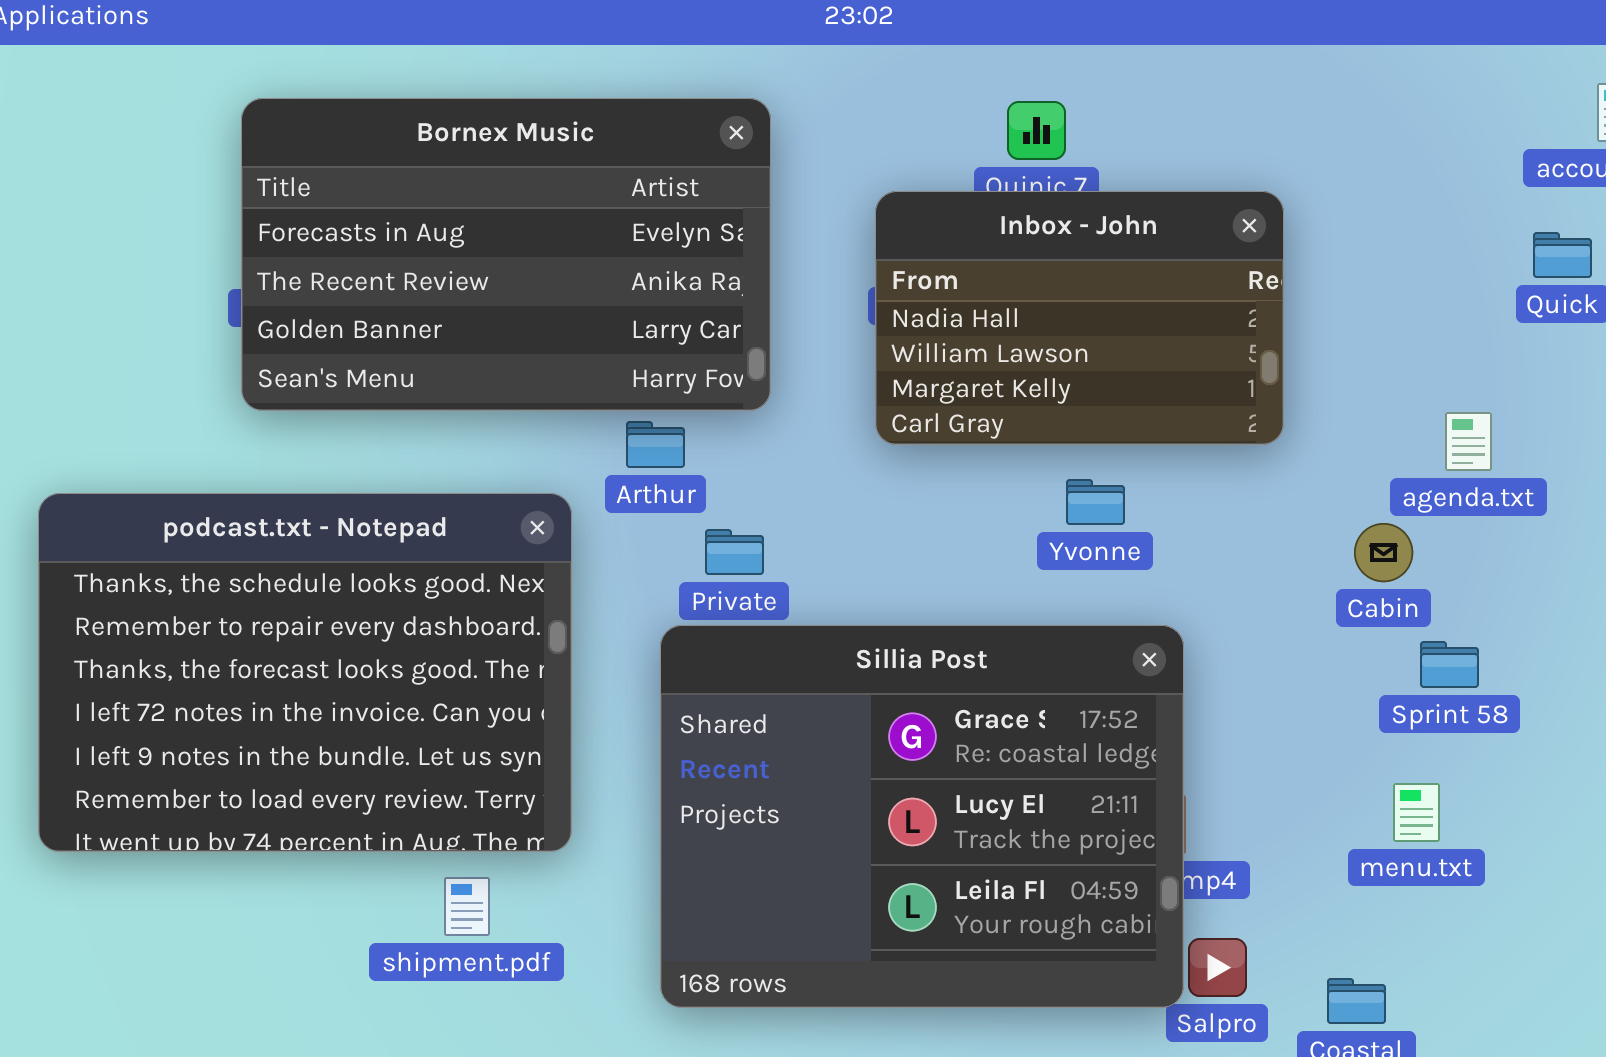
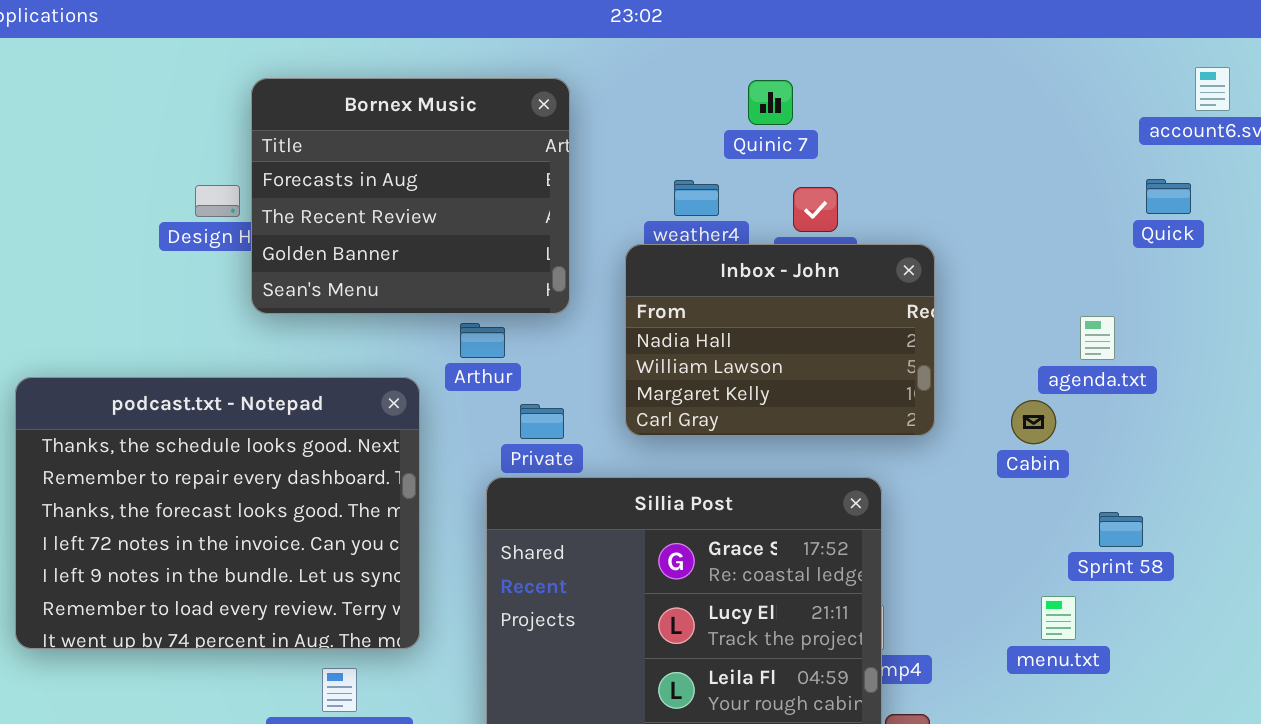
Bornex Music: [241,98,771,411] -> [251,78,570,314], resized
Inbox - John: [875,191,1284,445] -> [625,244,935,436], moved
Sprint 58: [1420,641,1479,688] -> [1099,512,1143,547], moved

